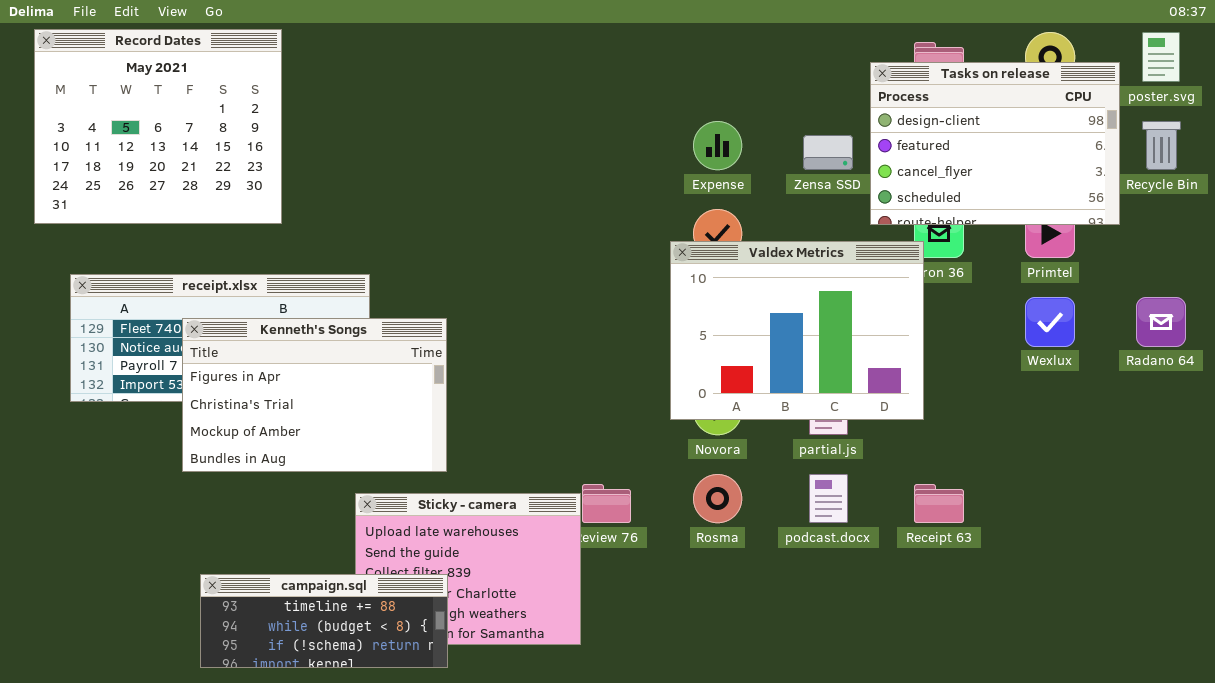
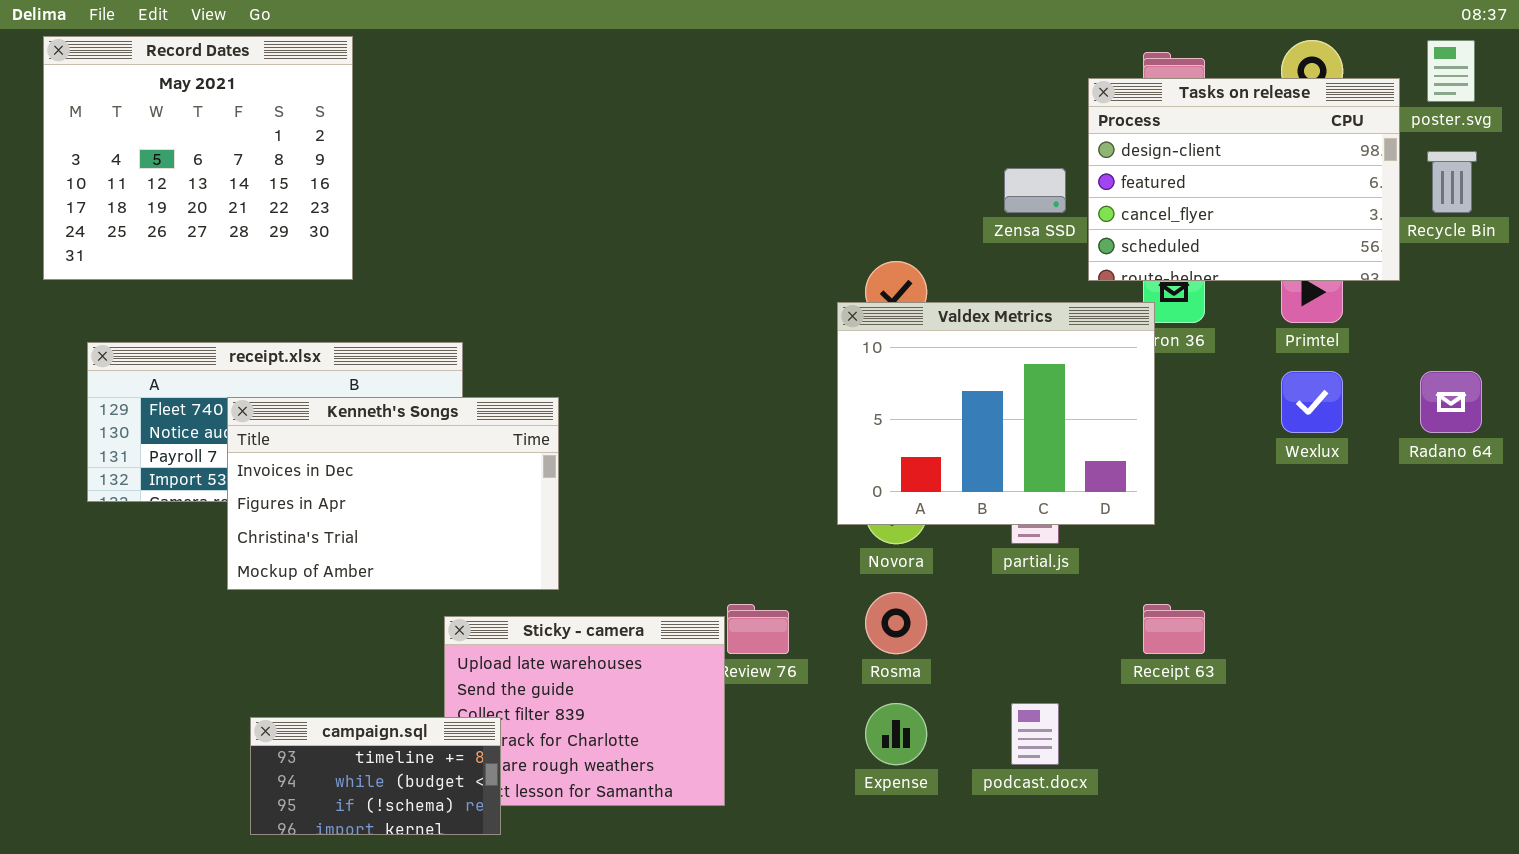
Expense: [693,121,742,170] -> [865,703,927,765], moved
Kenneth's Songs: [182,318,447,472] -> [227,397,559,590], scrolled up 1 row
podcast.docx: [809,474,848,523] -> [1011,703,1059,765], moved
campaign.sql: [200,574,448,668] -> [250,717,501,835], resized

